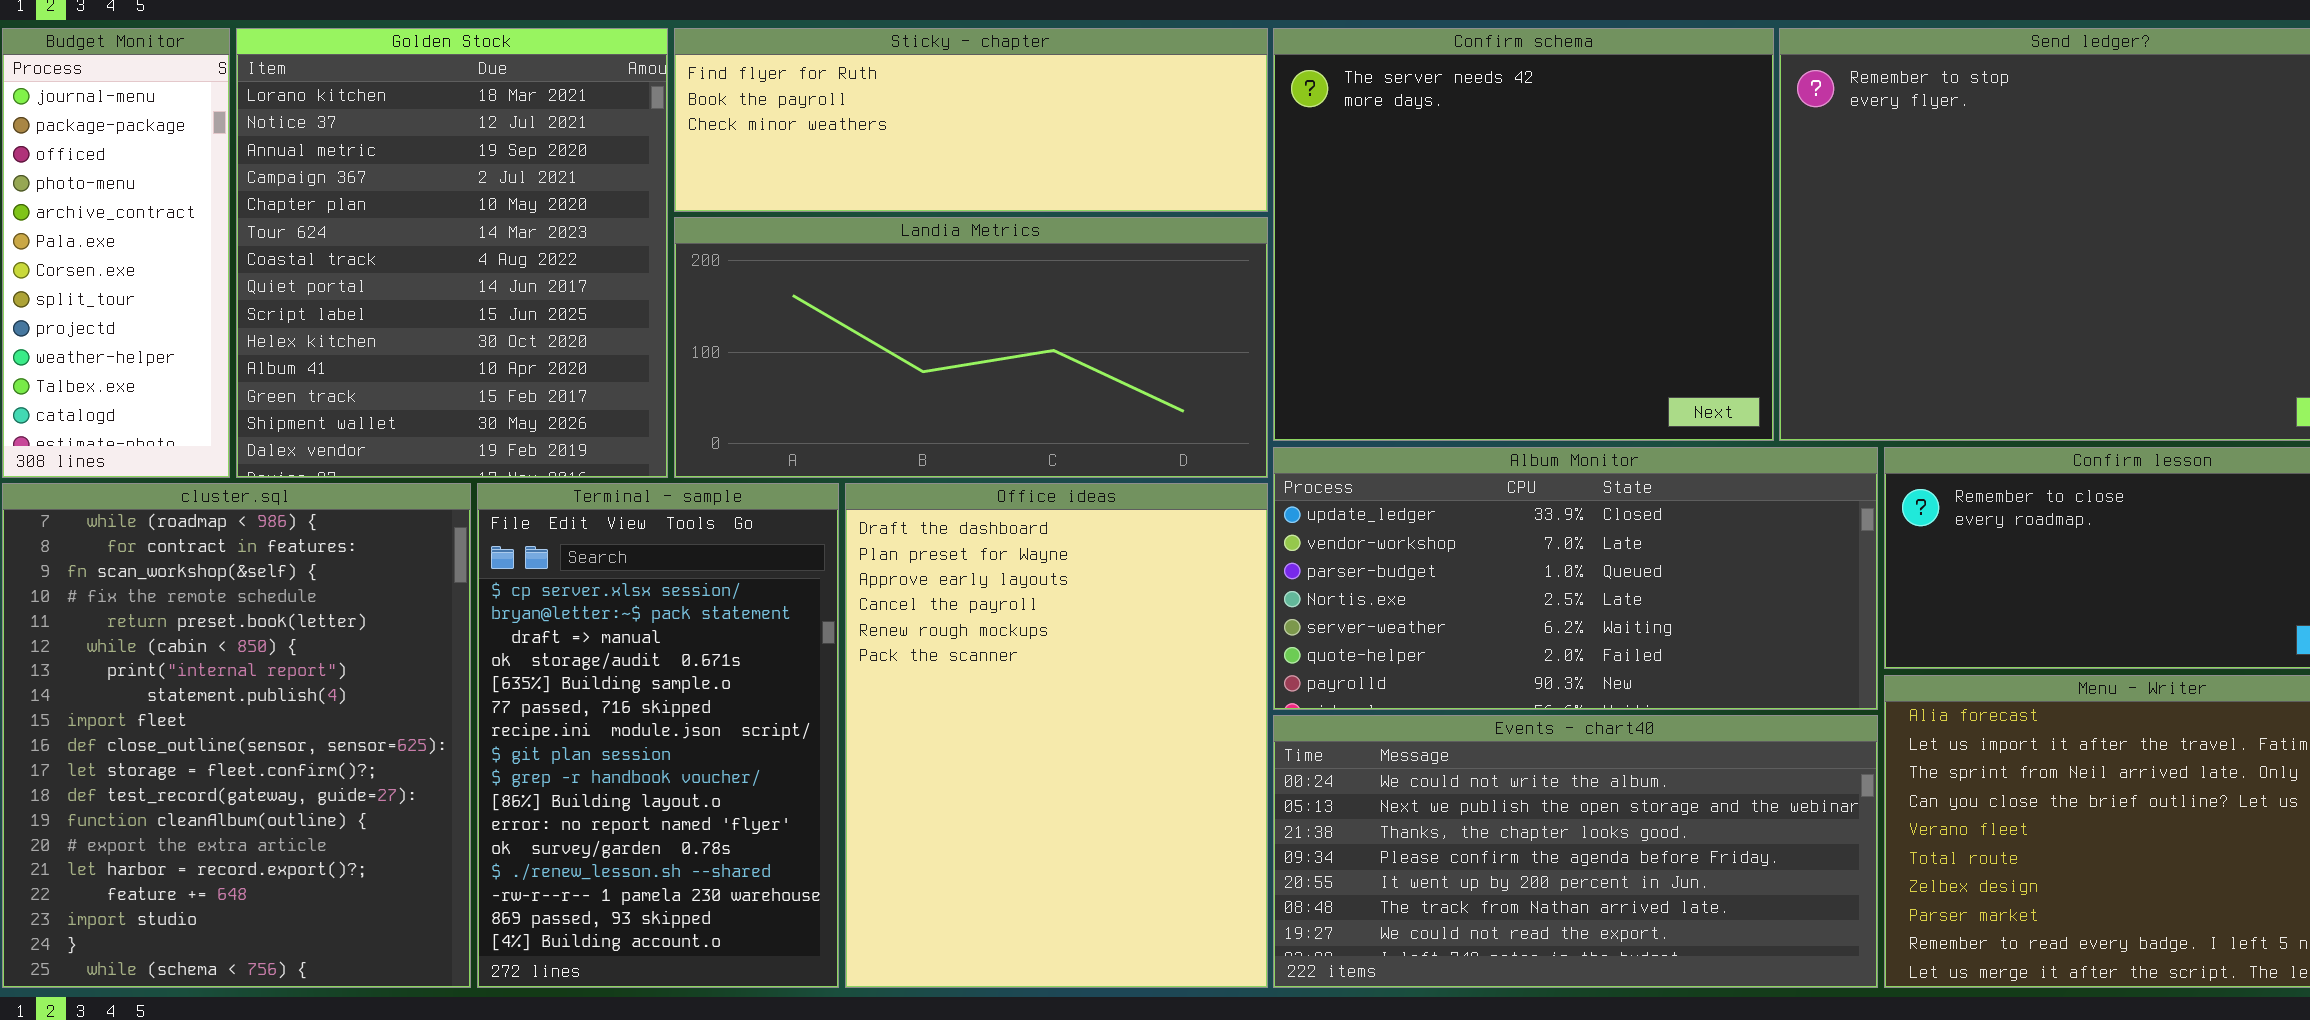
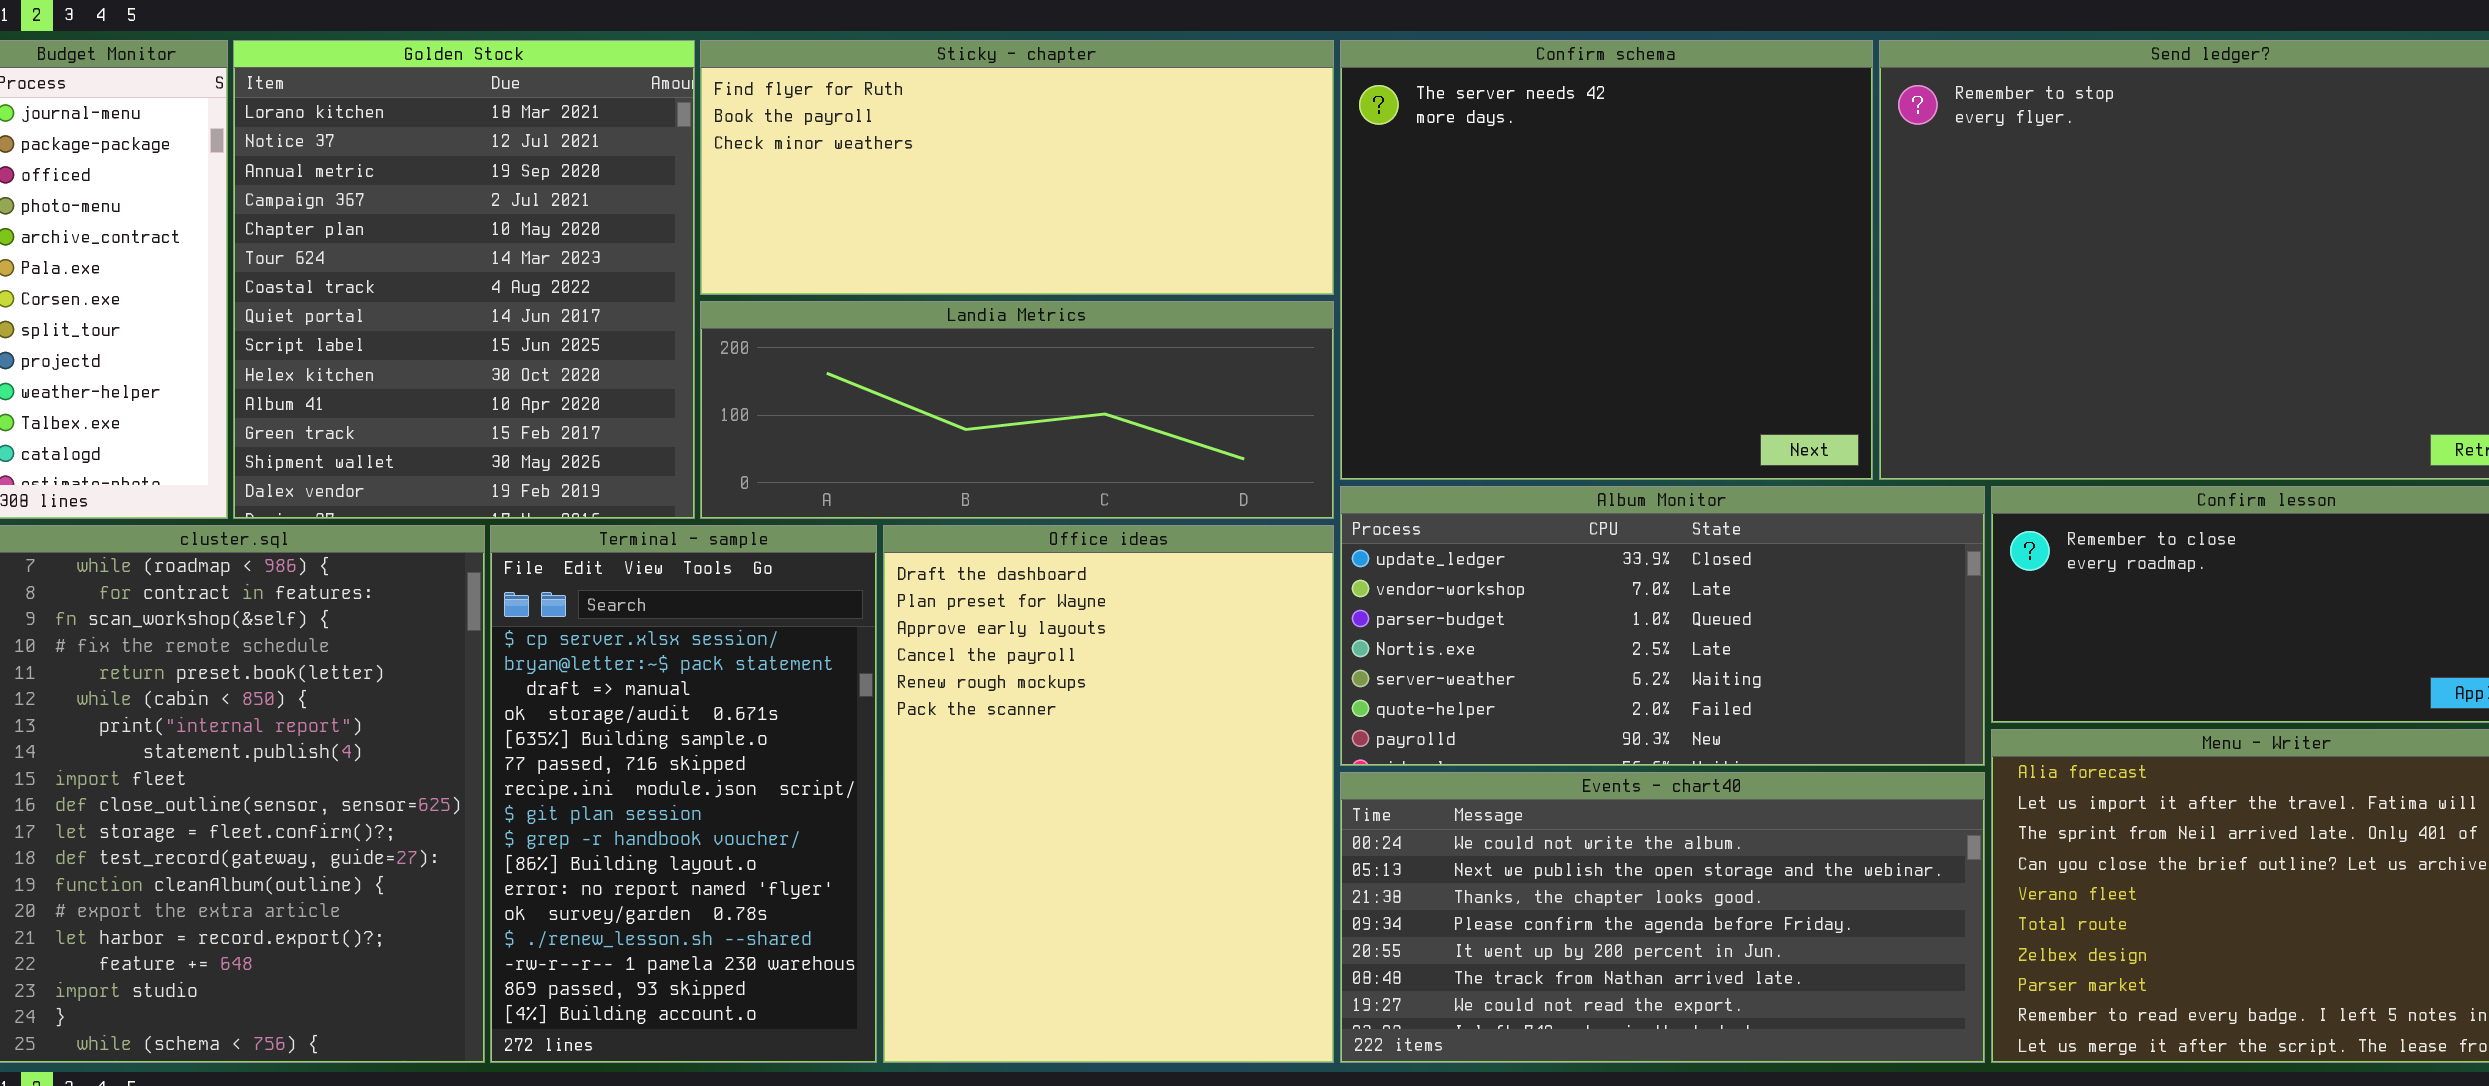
Sticky - chapter: [674,28,1268,212] -> [700,40,1334,295], resized
Landia Metrics: [674,217,1268,478] -> [700,301,1334,519], resized

